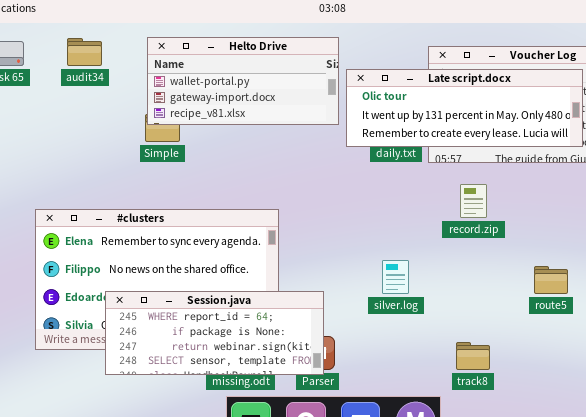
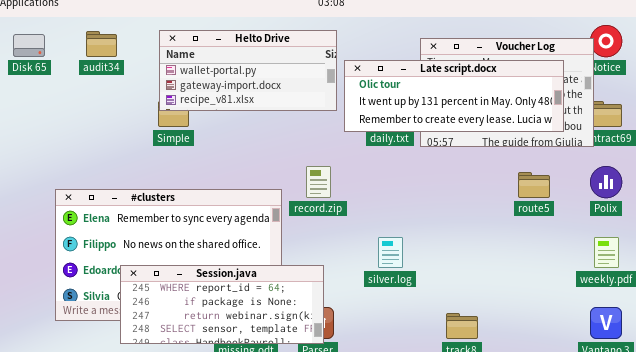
record.zip: [460,184,487,218] -> [306,166,331,198], moved
route5: [534,266,568,294] -> [518,172,550,198], moved

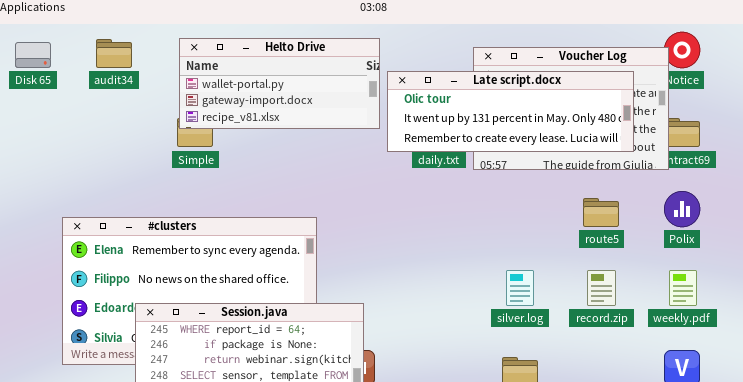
record.zip: [306,166,331,198] -> [587,270,616,306], moved
silver.log: [378,237,403,268] -> [506,270,534,306], moved

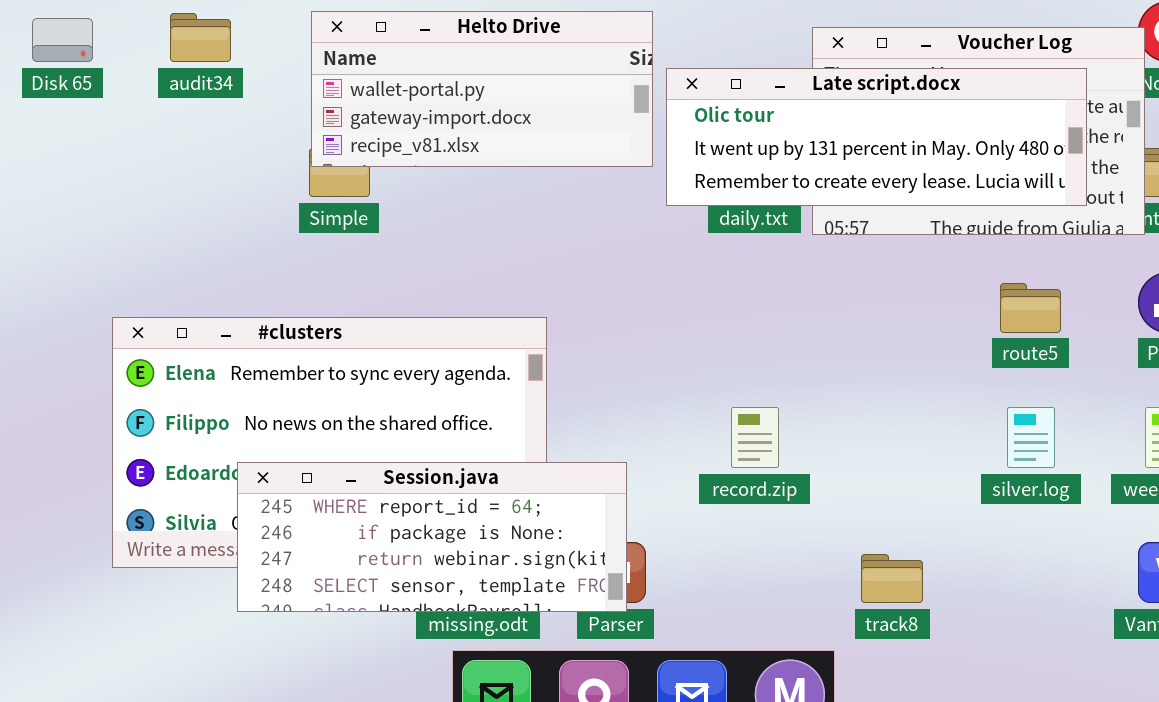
silver.log: [506,270,534,306] -> [1007,407,1055,468], moved
record.zip: [587,270,616,306] -> [731,407,779,468], moved

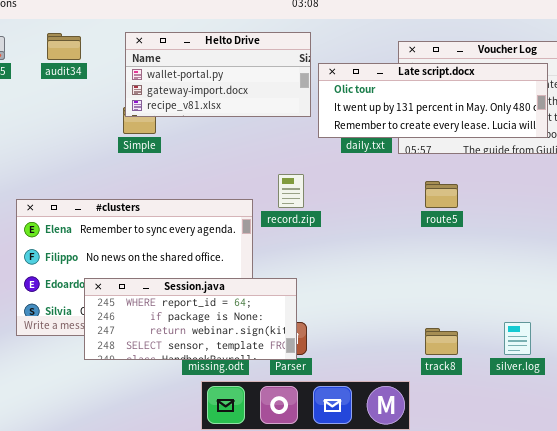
route5: [1000,283,1061,333] -> [425,181,458,208], moved
record.zip: [731,407,779,468] -> [278,174,304,208], moved
silver.log: [1007,407,1055,468] -> [504,322,531,355], moved

